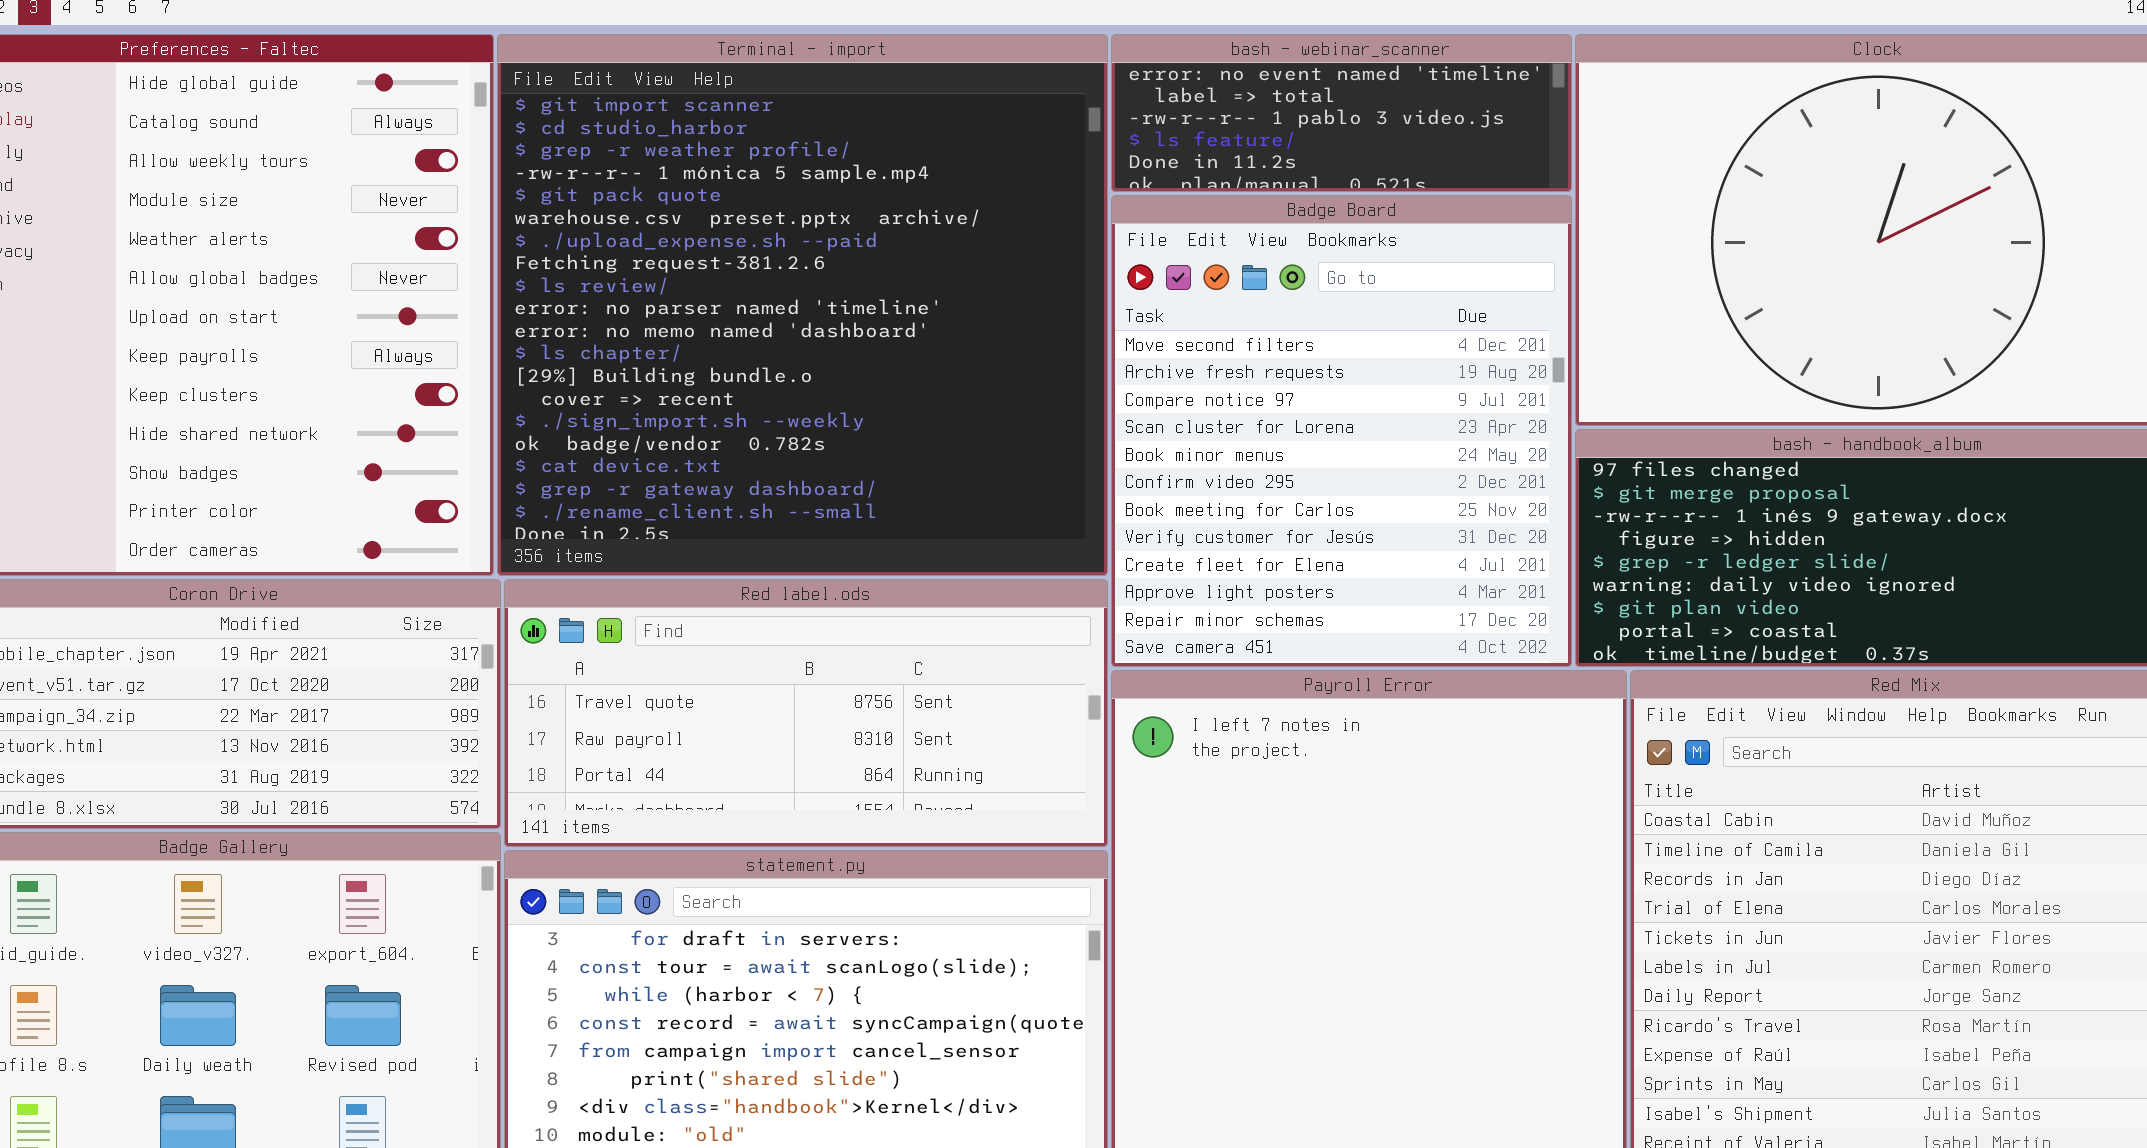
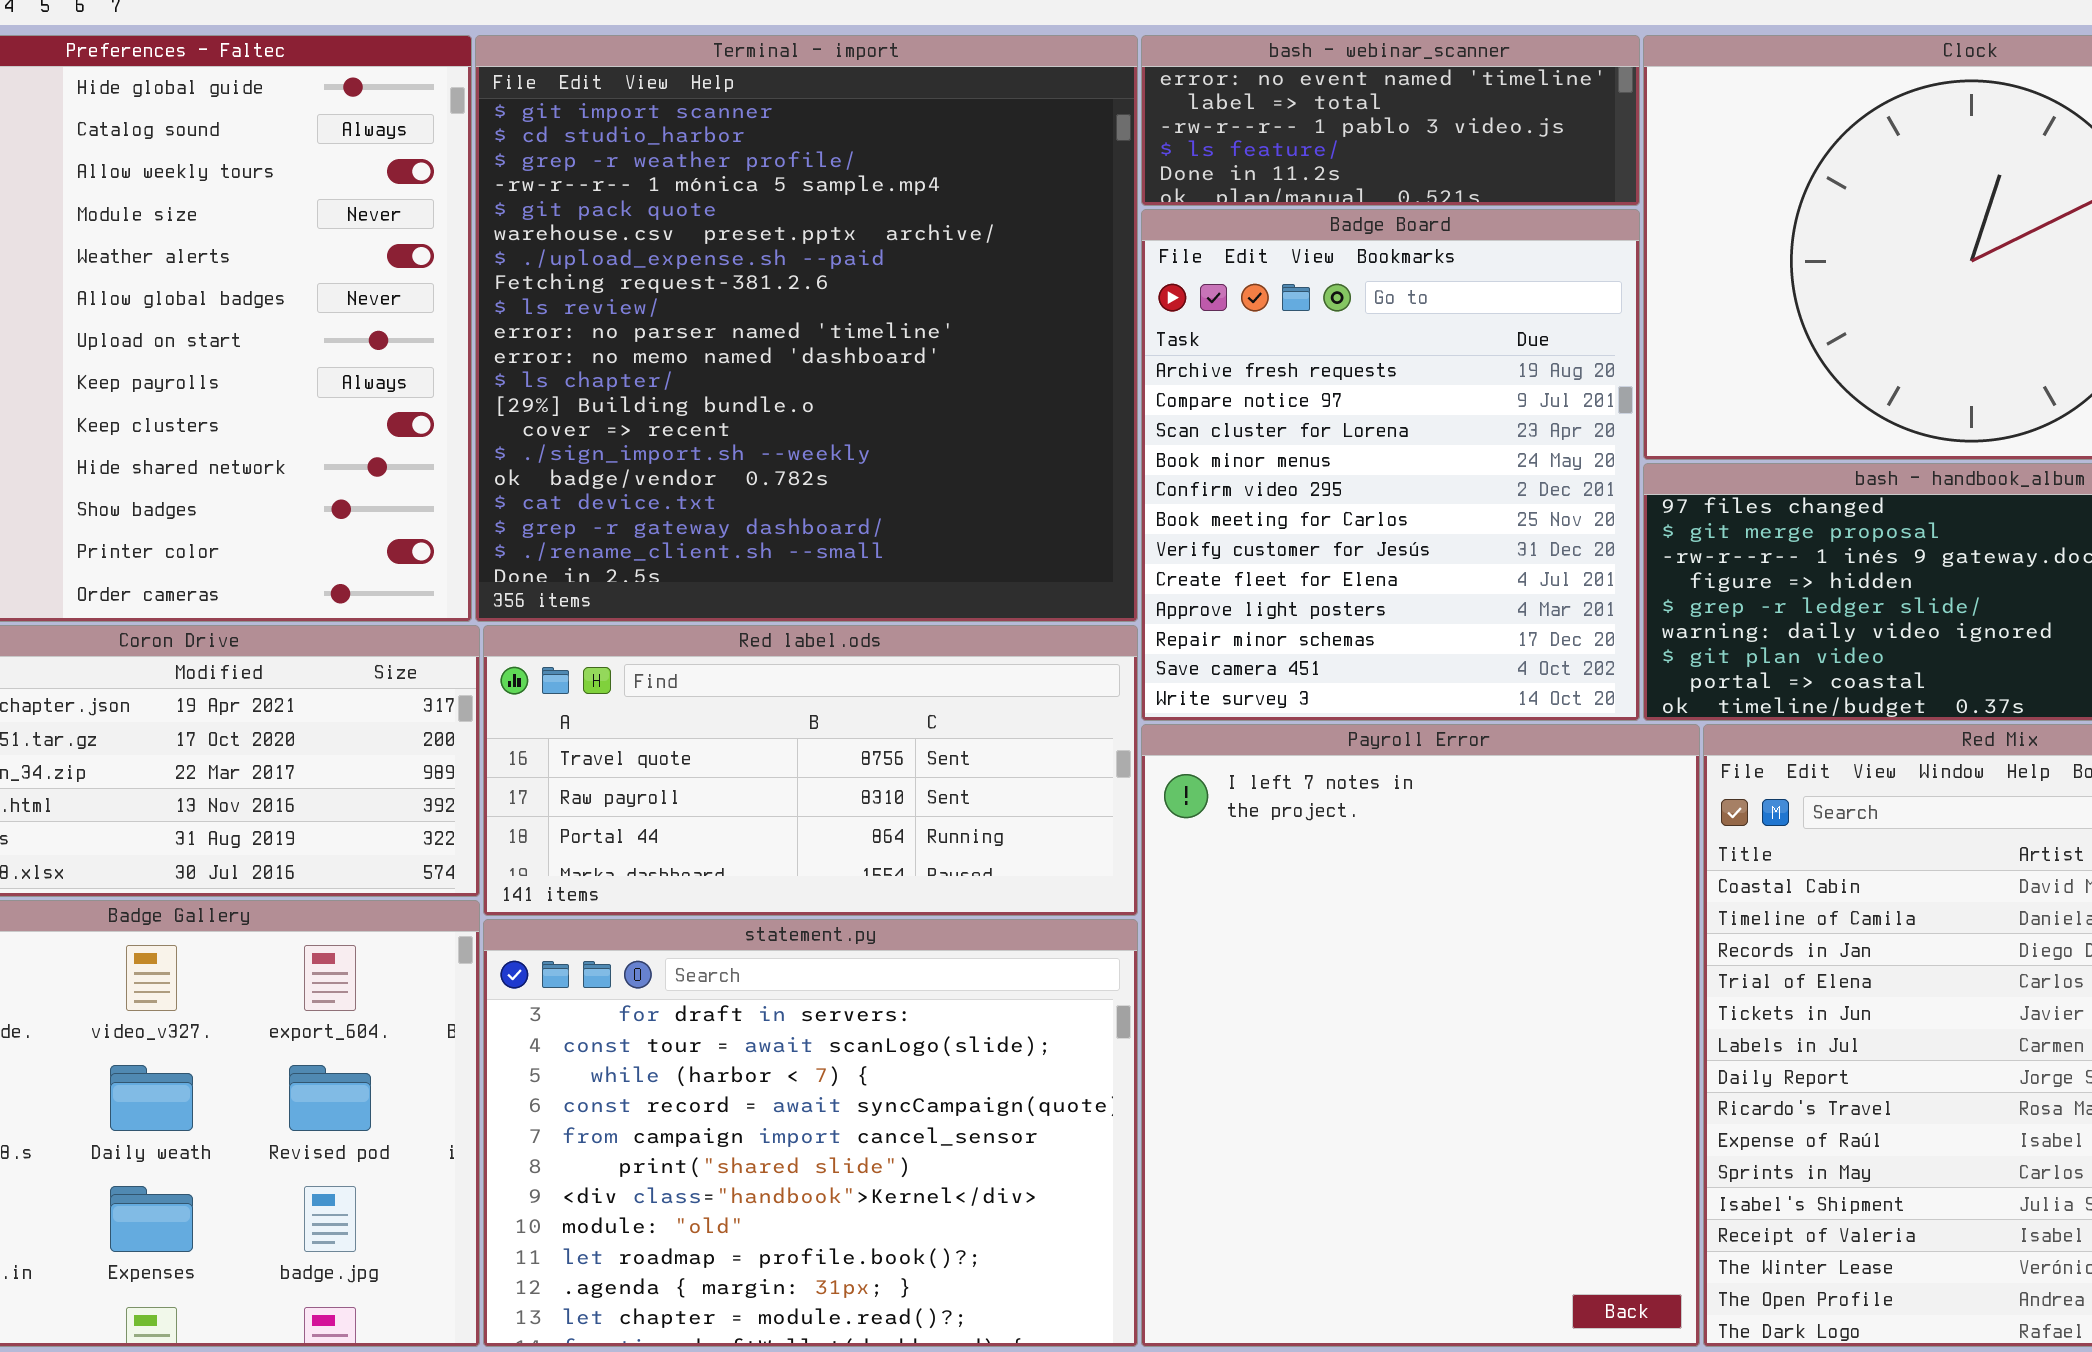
Badge Board: [1111,195,1572,667] -> [1141,209,1640,721], scrolled down 1 row

